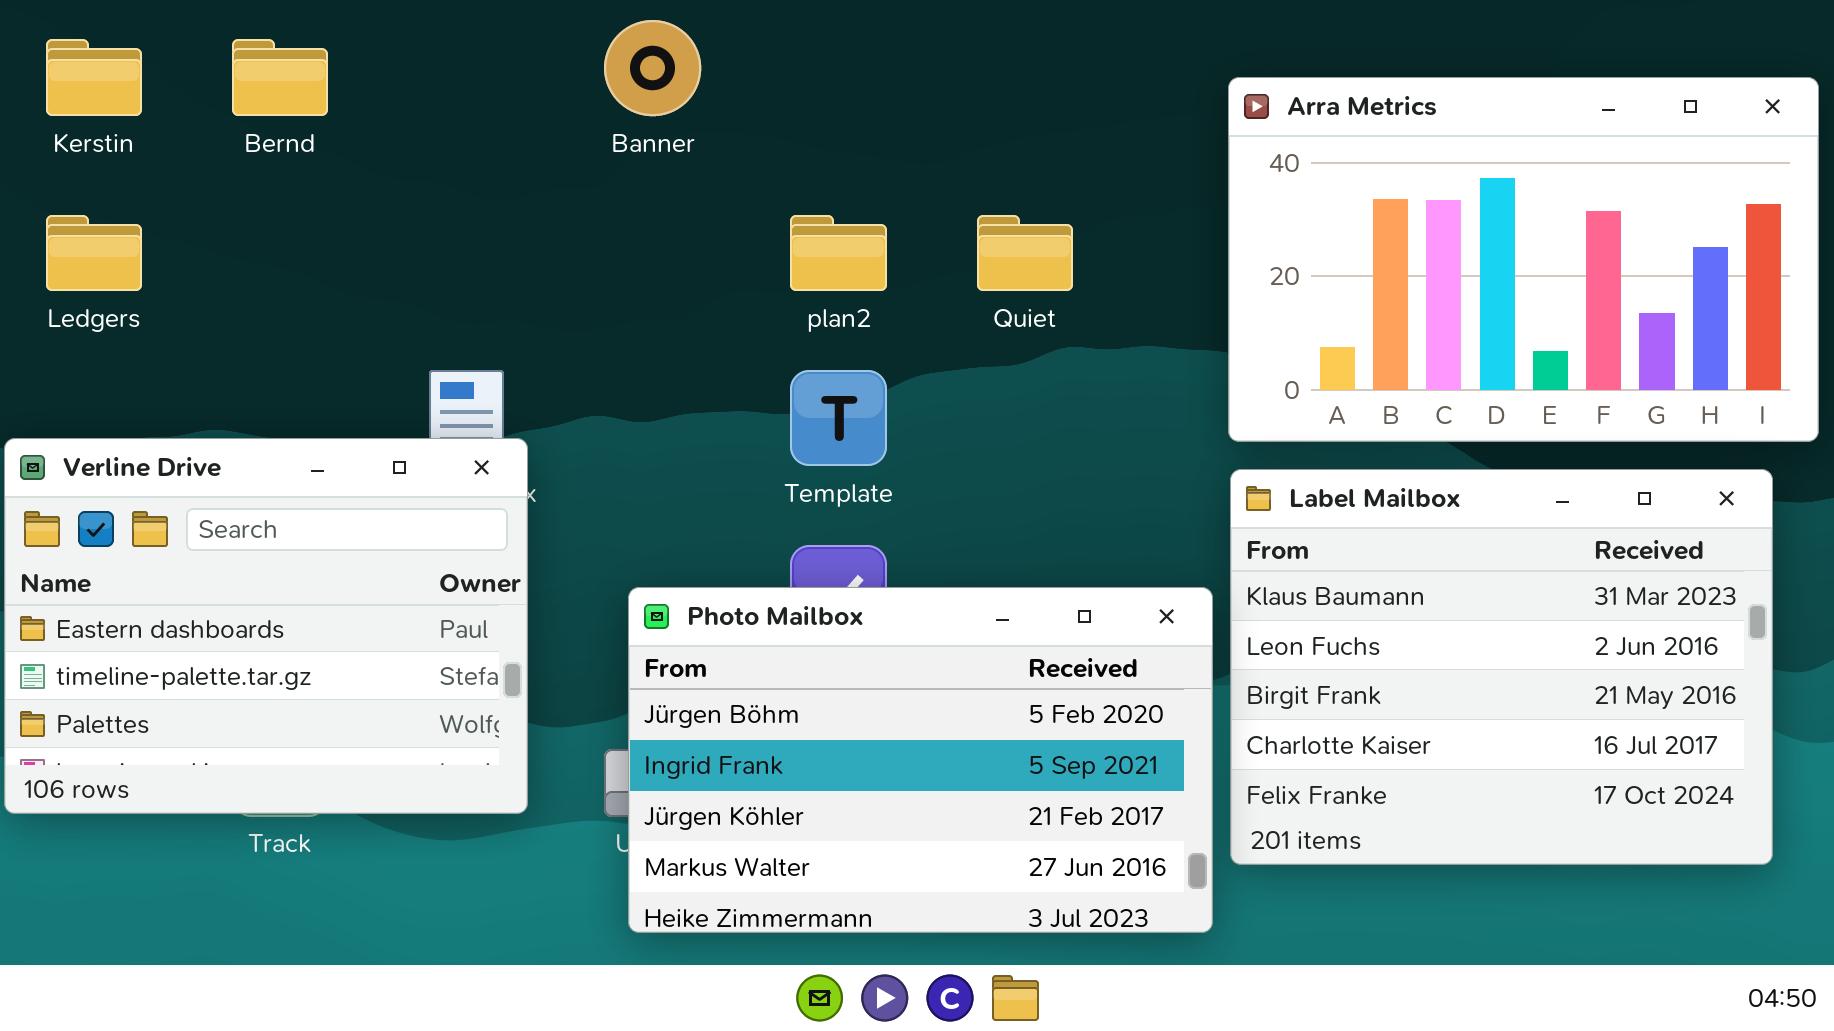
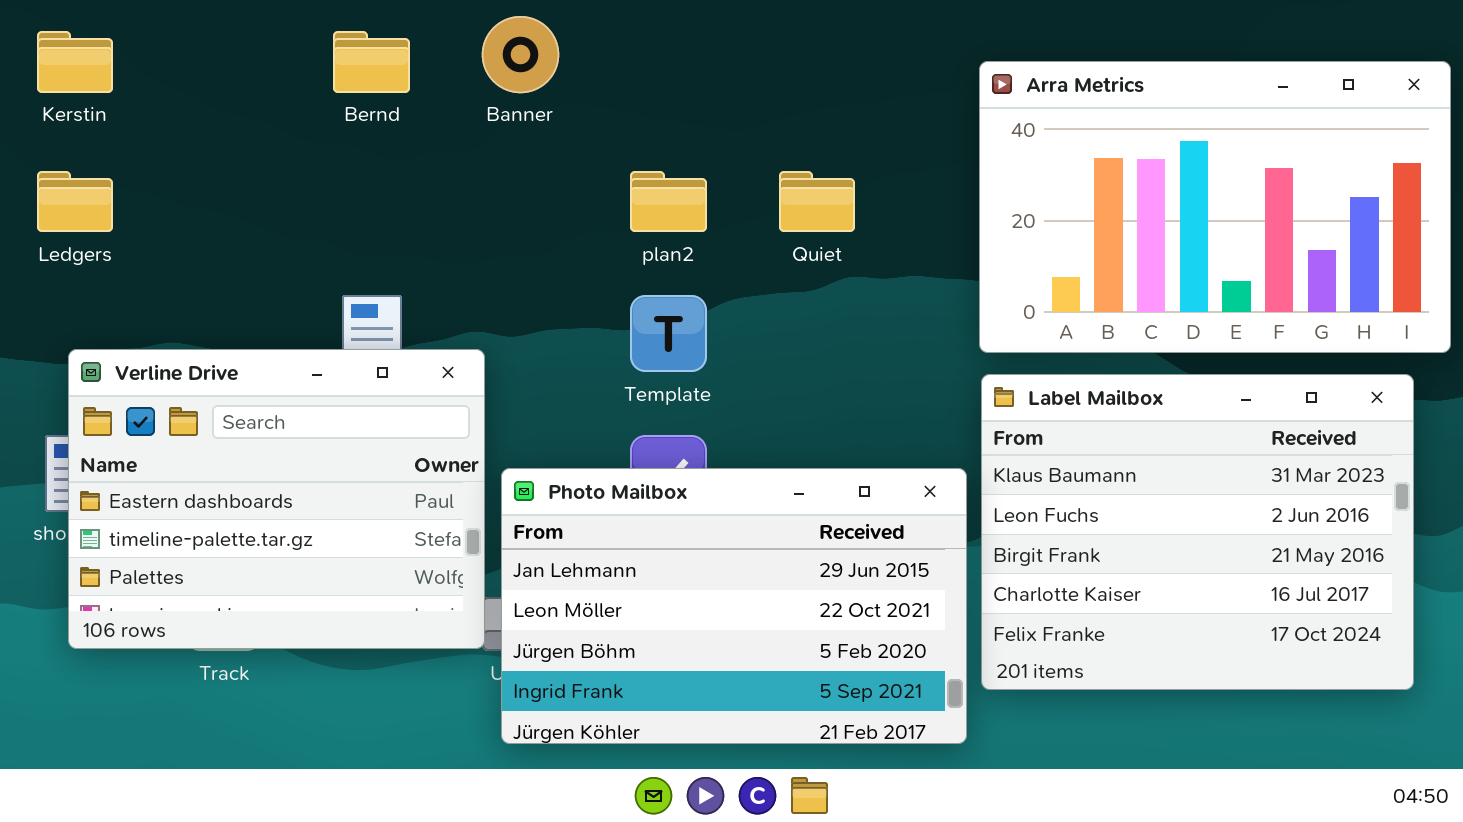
Bernd: [232,39,328,116] -> [333,31,410,93], moved
Verline Drive: [4,438,528,814] -> [68,349,485,649], moved
Photo Mailbox: [628,587,1213,933] -> [501,468,967,744], scrolled up 2 rows

